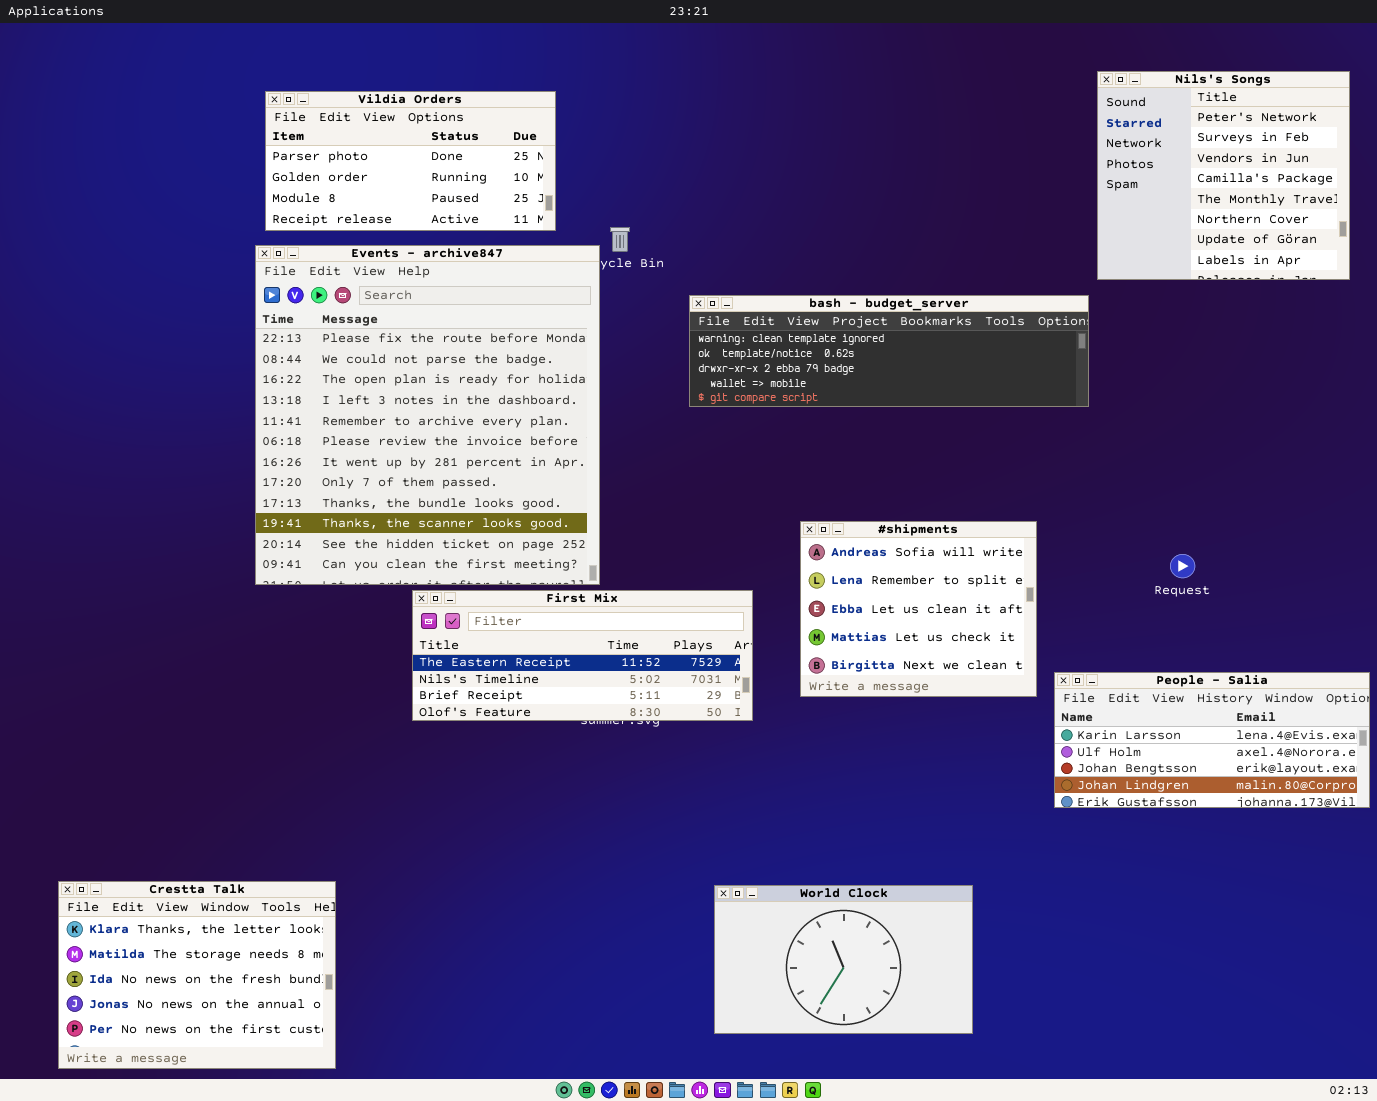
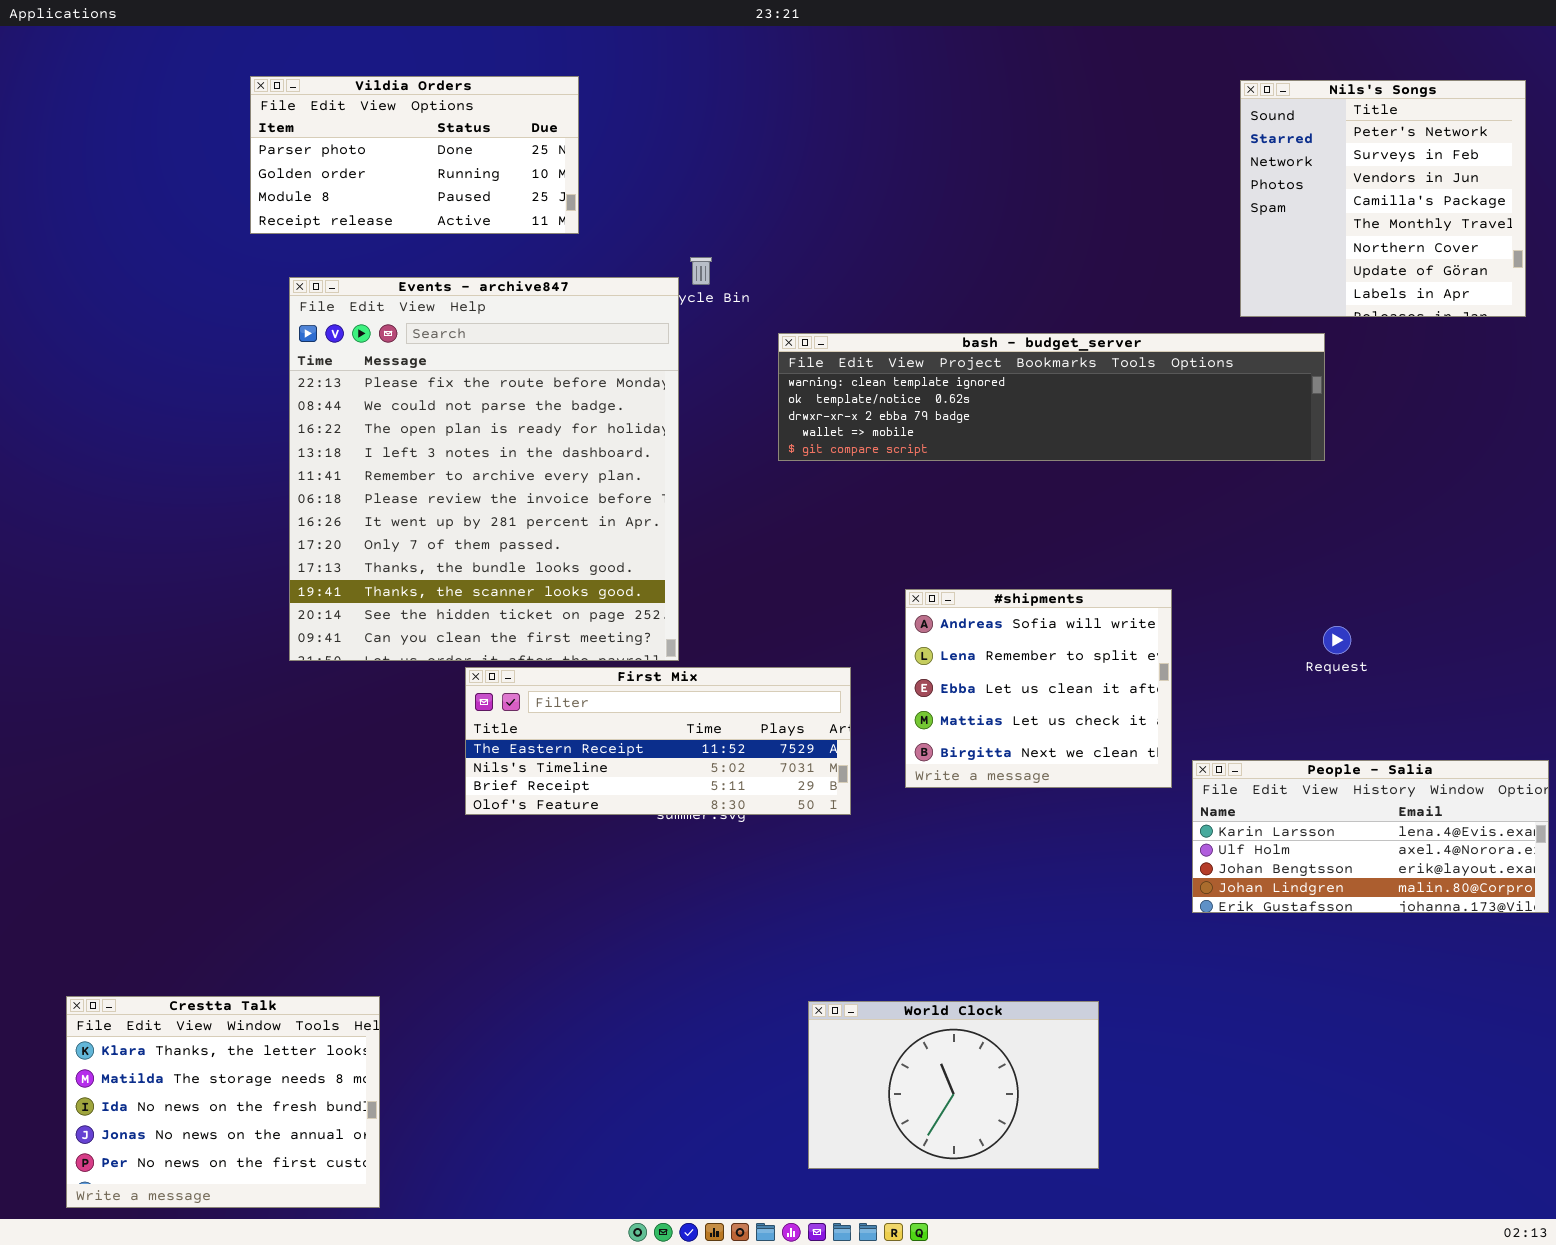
Vildia Orders: [265,91,556,231] -> [250,76,579,234], moved
bash - budget_server: [689,295,1089,407] -> [778,333,1325,461], resized

